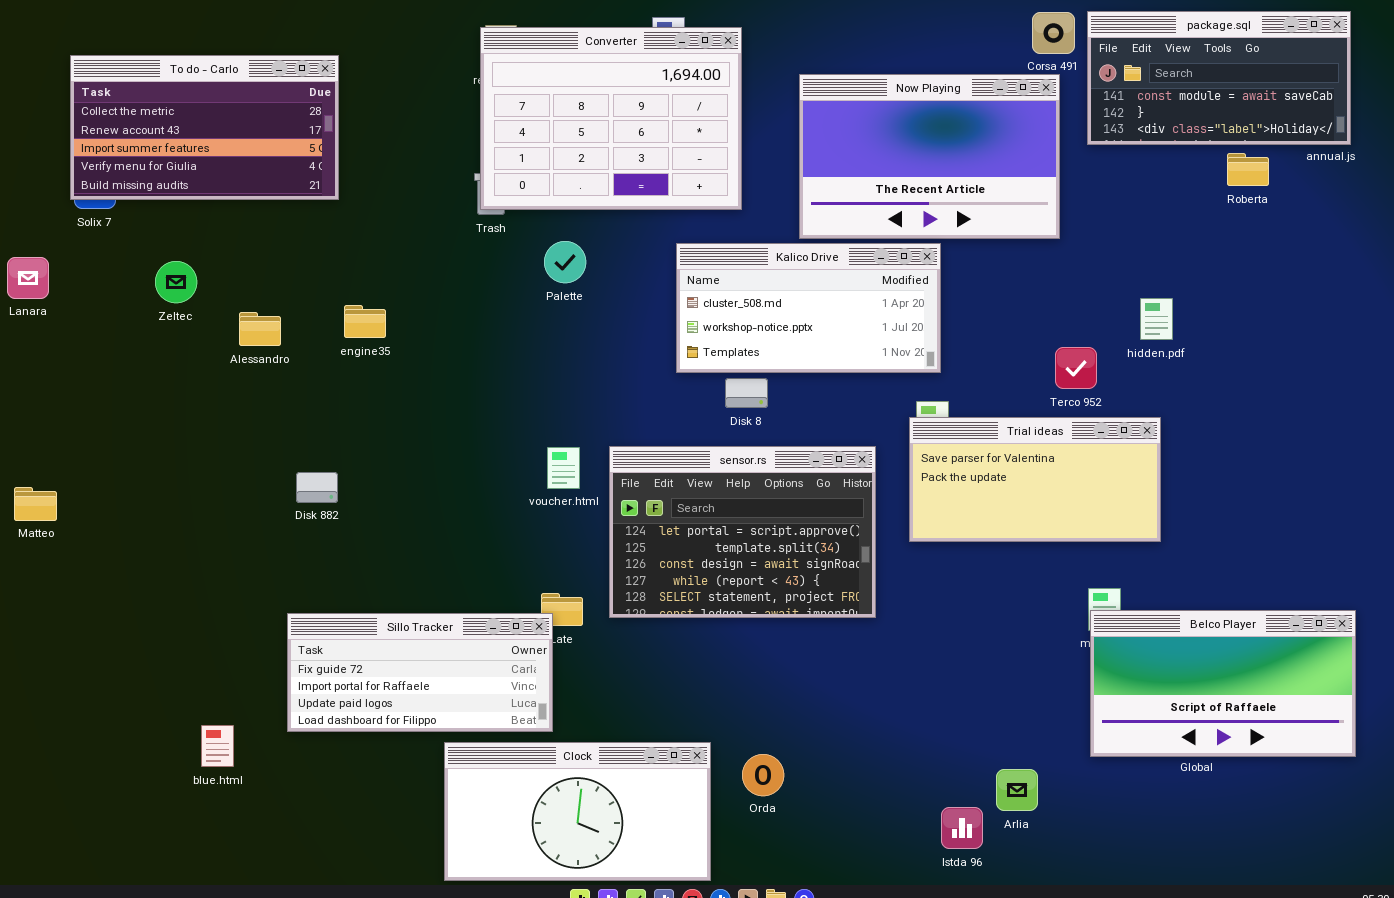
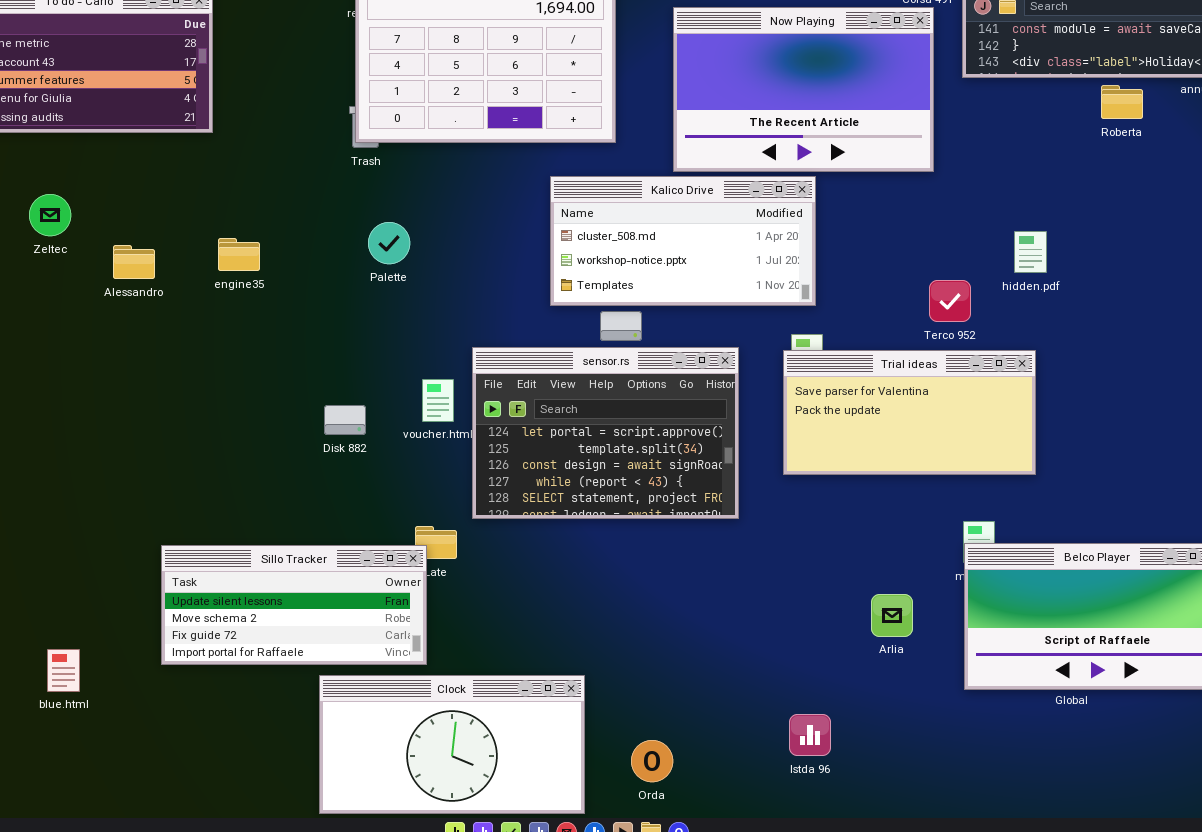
Palette: [544,241,586,283] -> [368,222,410,264], moved
sensor.rs: [609,446,876,618] -> [472,347,739,519], moved
Disk 882: [296,472,338,503] -> [324,405,366,435], moved
Sillo Tracker: [287,613,553,732] -> [161,545,427,665], scrolled up 2 rows
blue.html: [201,725,234,767] -> [47,649,80,692], moved
Orda: [742,754,784,796] -> [631,740,673,782], moved
Arlia: [996,769,1038,811] -> [871,594,913,637], moved
Istda 96: [941,807,983,849] -> [789,714,831,756], moved

